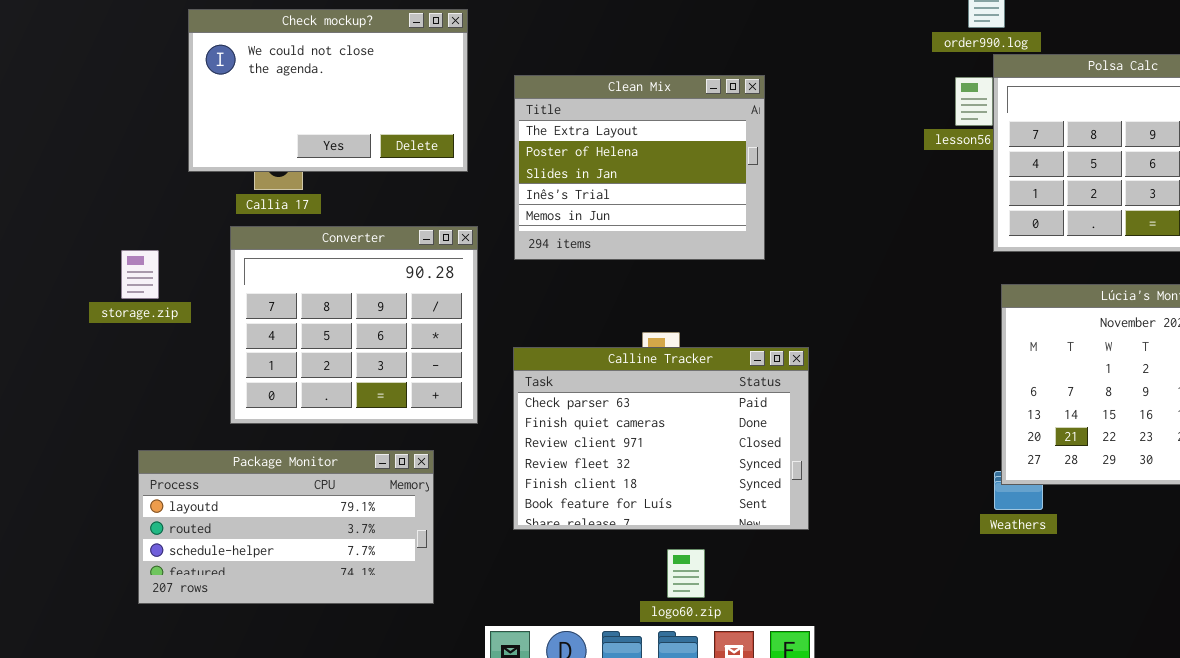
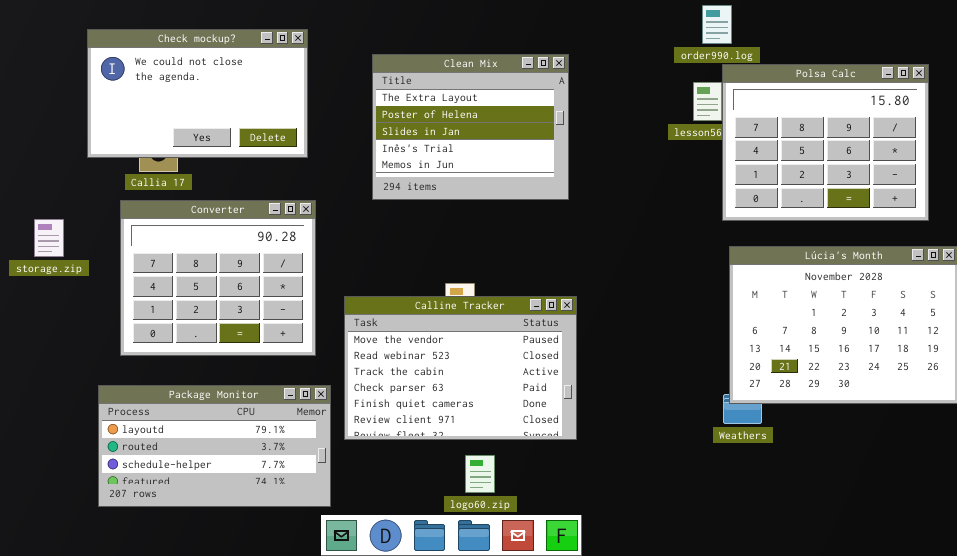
Clean Mix: [514,75,765,260] -> [372,54,569,200], moved
Calline Tracker: [513,347,809,530] -> [344,296,577,440], scrolled up 3 rows
Package Monitor: [138,450,434,604] -> [98,385,331,507], moved

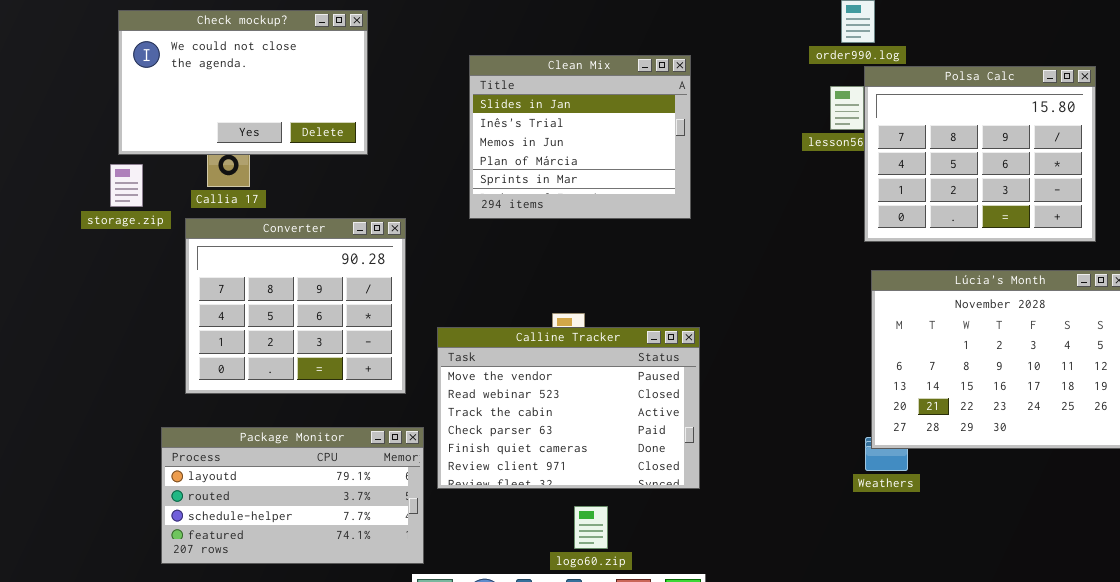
Check mockup?: [87,29,308,158] -> [118,10,368,155], moved
Clean Mix: [372,54,569,200] -> [469,55,691,219], scrolled down 2 rows
storage.zip: [34,219,64,257] -> [110,164,143,207], moved

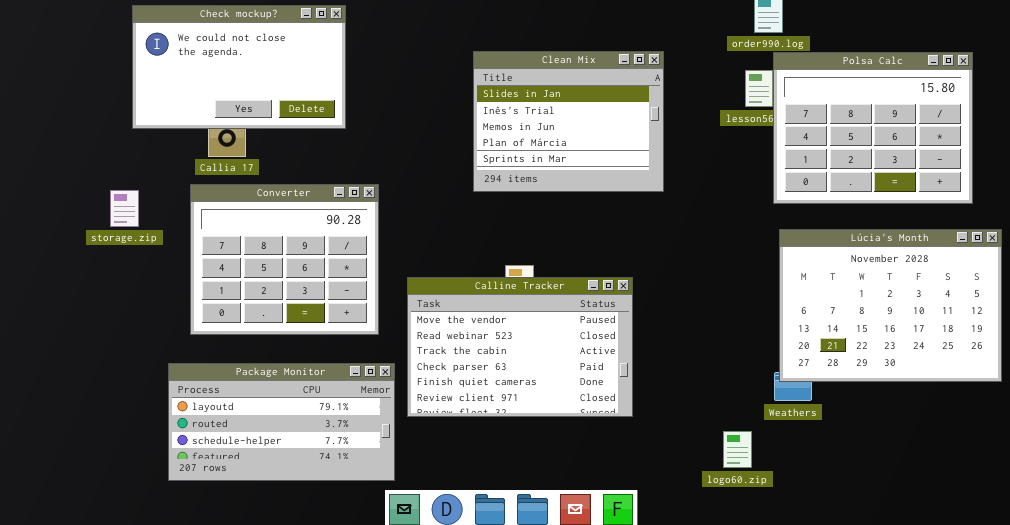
Clean Mix: [469,55,691,219] -> [473,51,664,192], moved
storage.zip: [110,164,143,207] -> [110,190,139,227], moved
logo60.zip: [574,506,608,549] -> [723,431,752,468], moved

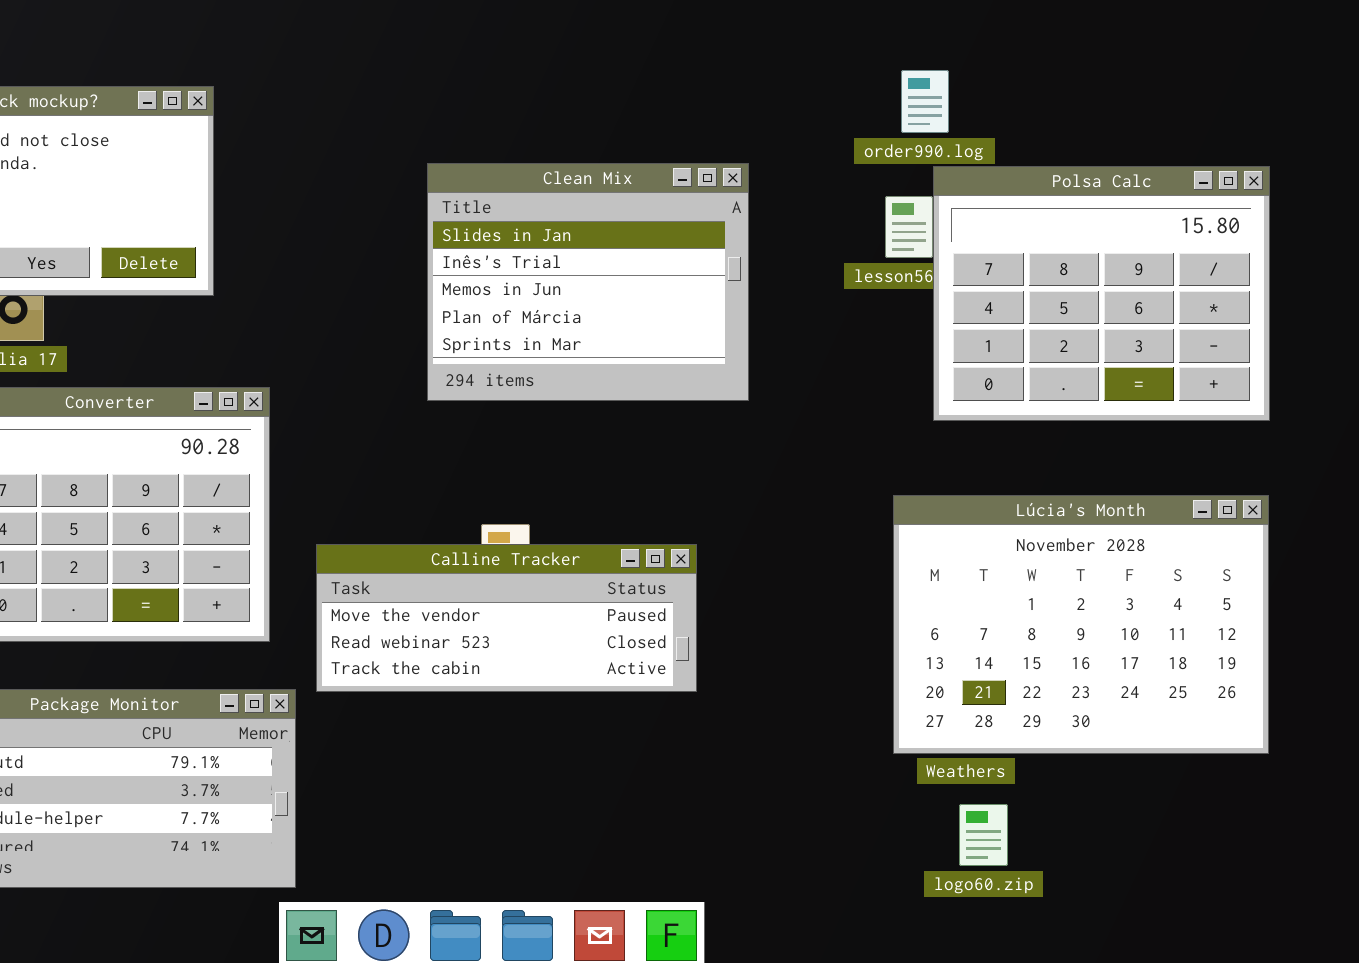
Lúcia's Month: [779,229,1002,382] -> [893,495,1269,754], moved
Calline Tracker: [407,277,633,417] -> [316,544,697,692], resized
logo60.zip: [723,431,752,468] -> [959,804,1008,866], moved

